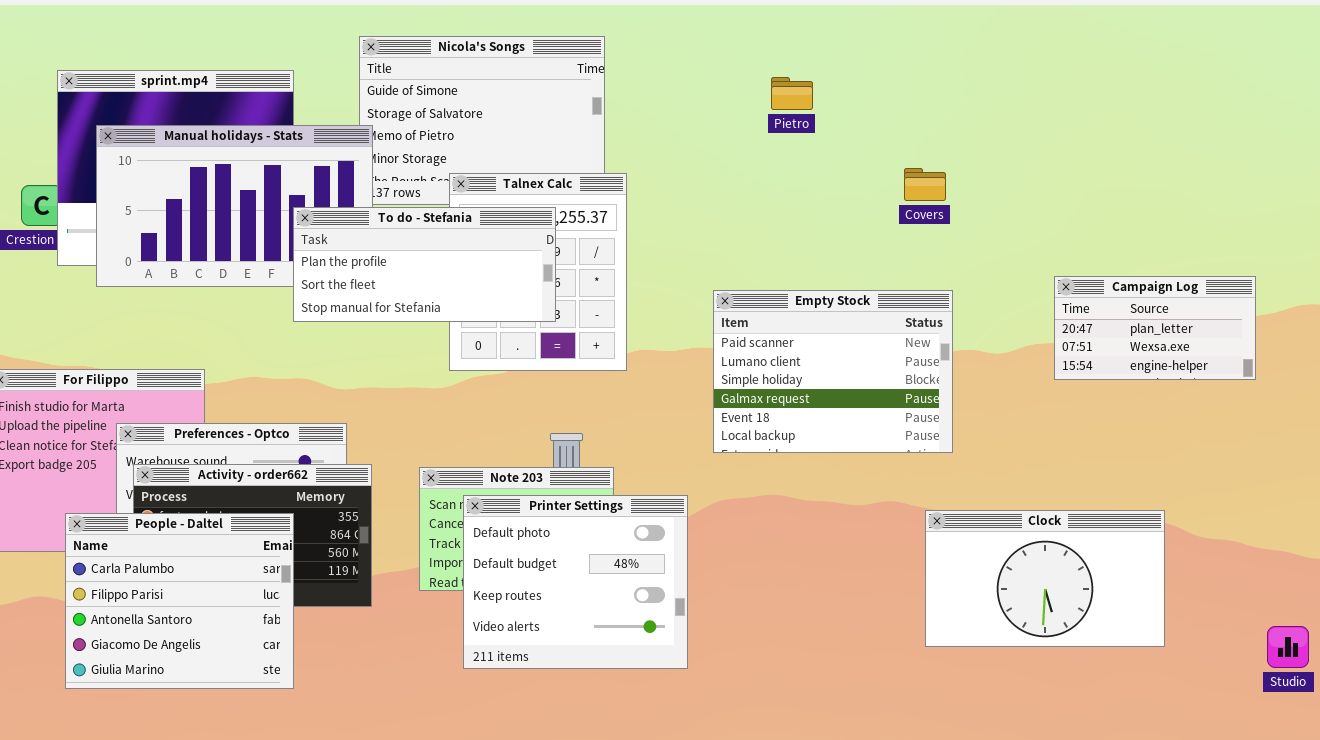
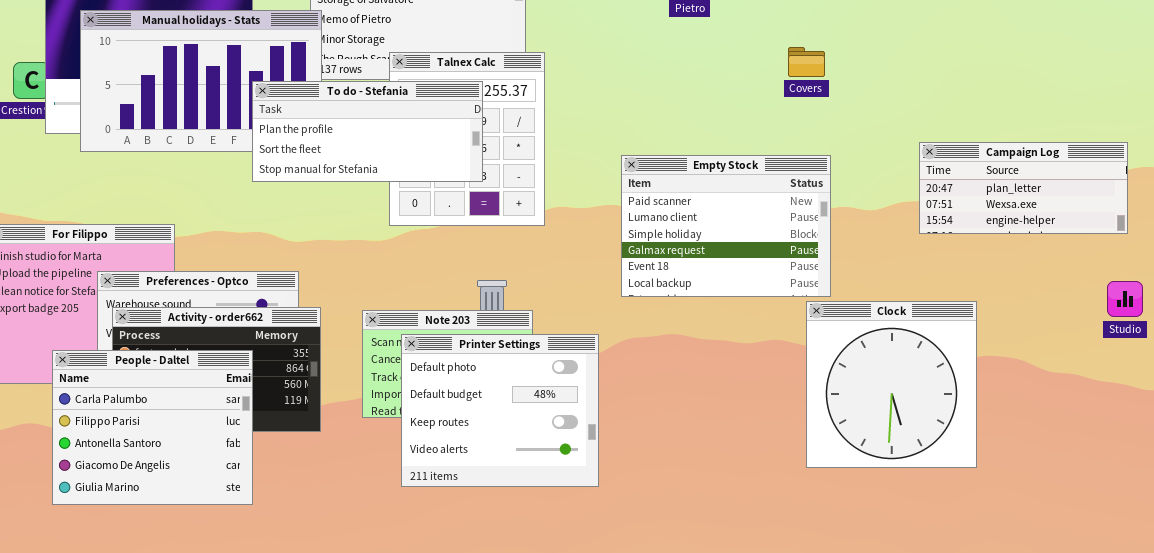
Campaign Log: [1054,276,1256,380] -> [919,142,1128,234], resized
Clock: [925,510,1165,647] -> [806,301,977,468], resized
Studio: [1267,626,1309,668] -> [1107,281,1143,317], moved

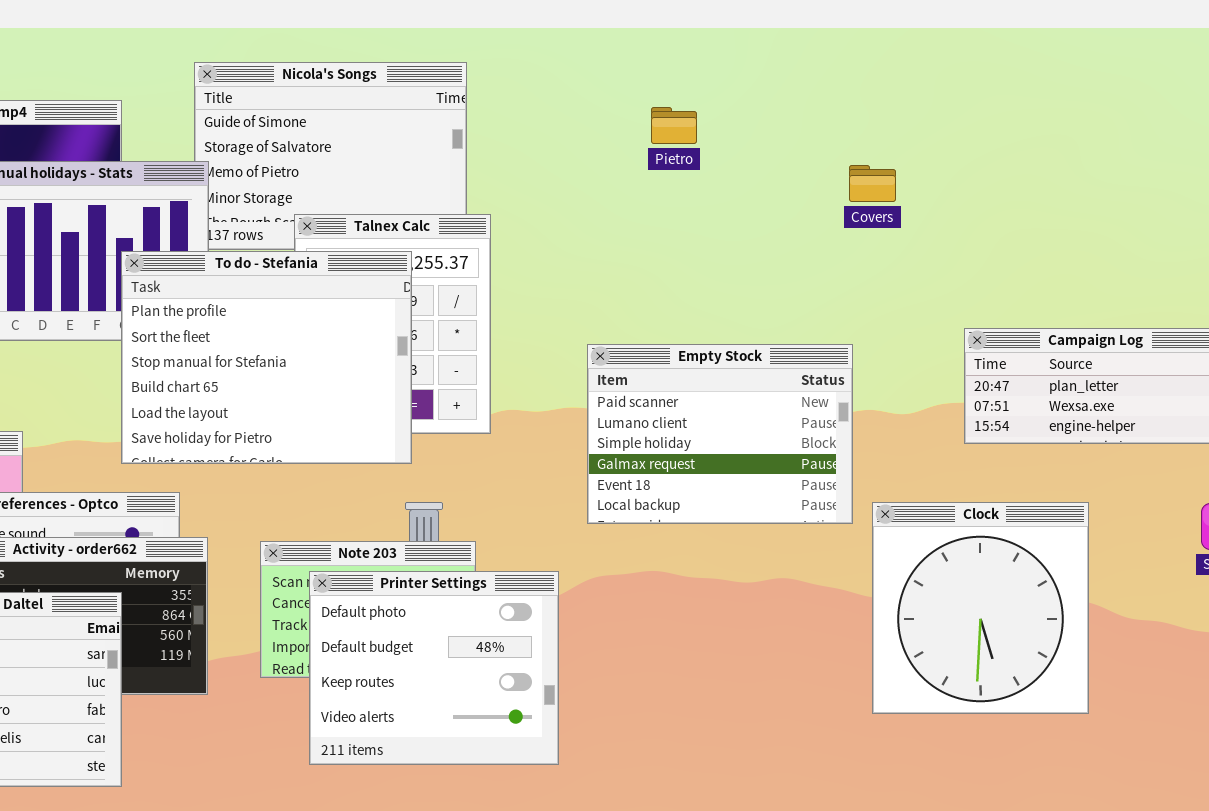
Covers: [788,47,825,77] -> [849,165,896,202], moved
To do - Stefania: [252,81,483,182] -> [121,251,412,464], resized
Clock: [806,301,977,468] -> [872,502,1089,714], moved

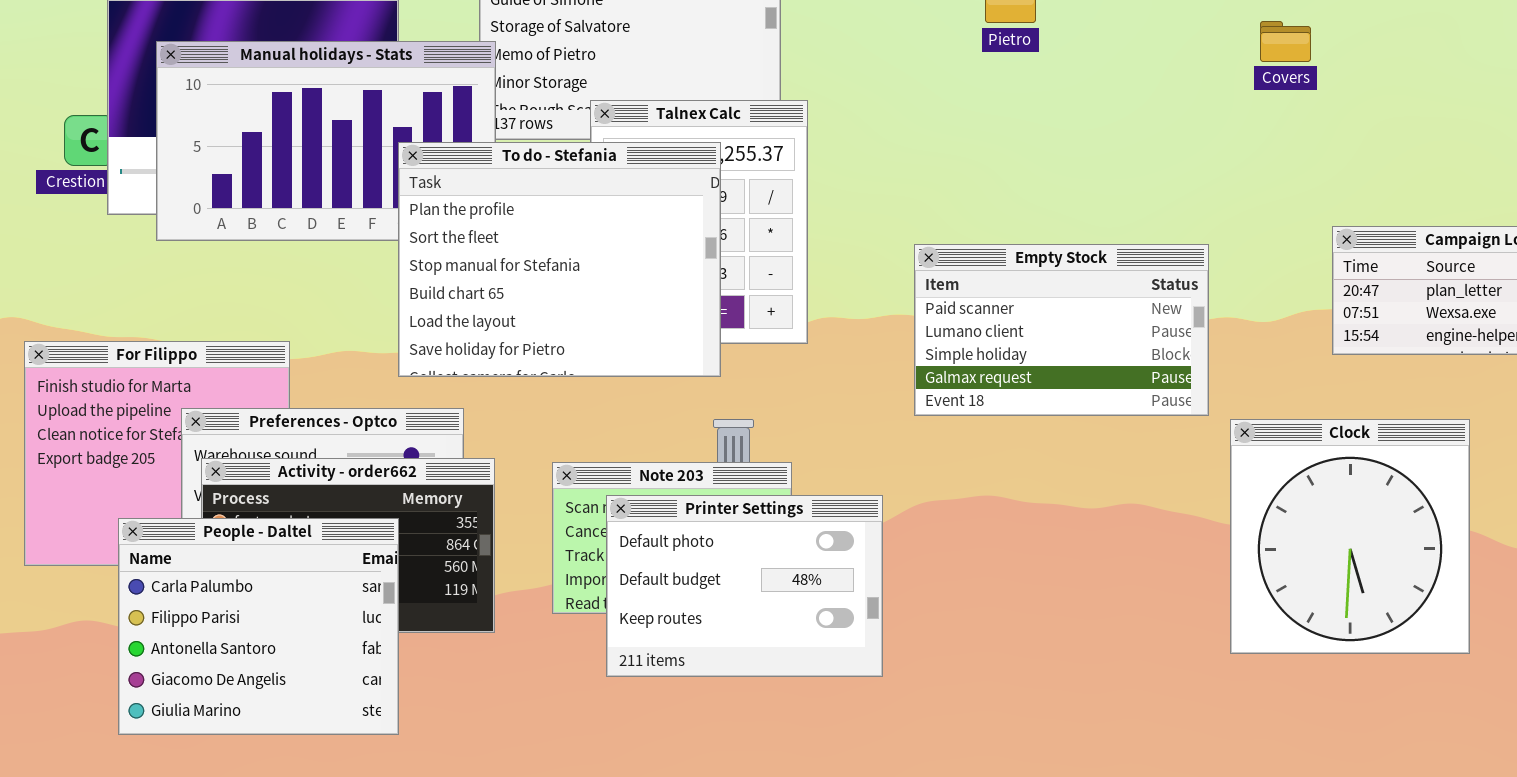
Covers: [849,165,896,202] -> [1260,21,1311,62], moved
Empty Stock: [587,344,853,524] -> [914,244,1209,416], resized
Printer Settings: [309,571,559,765] -> [606,495,883,677], resized

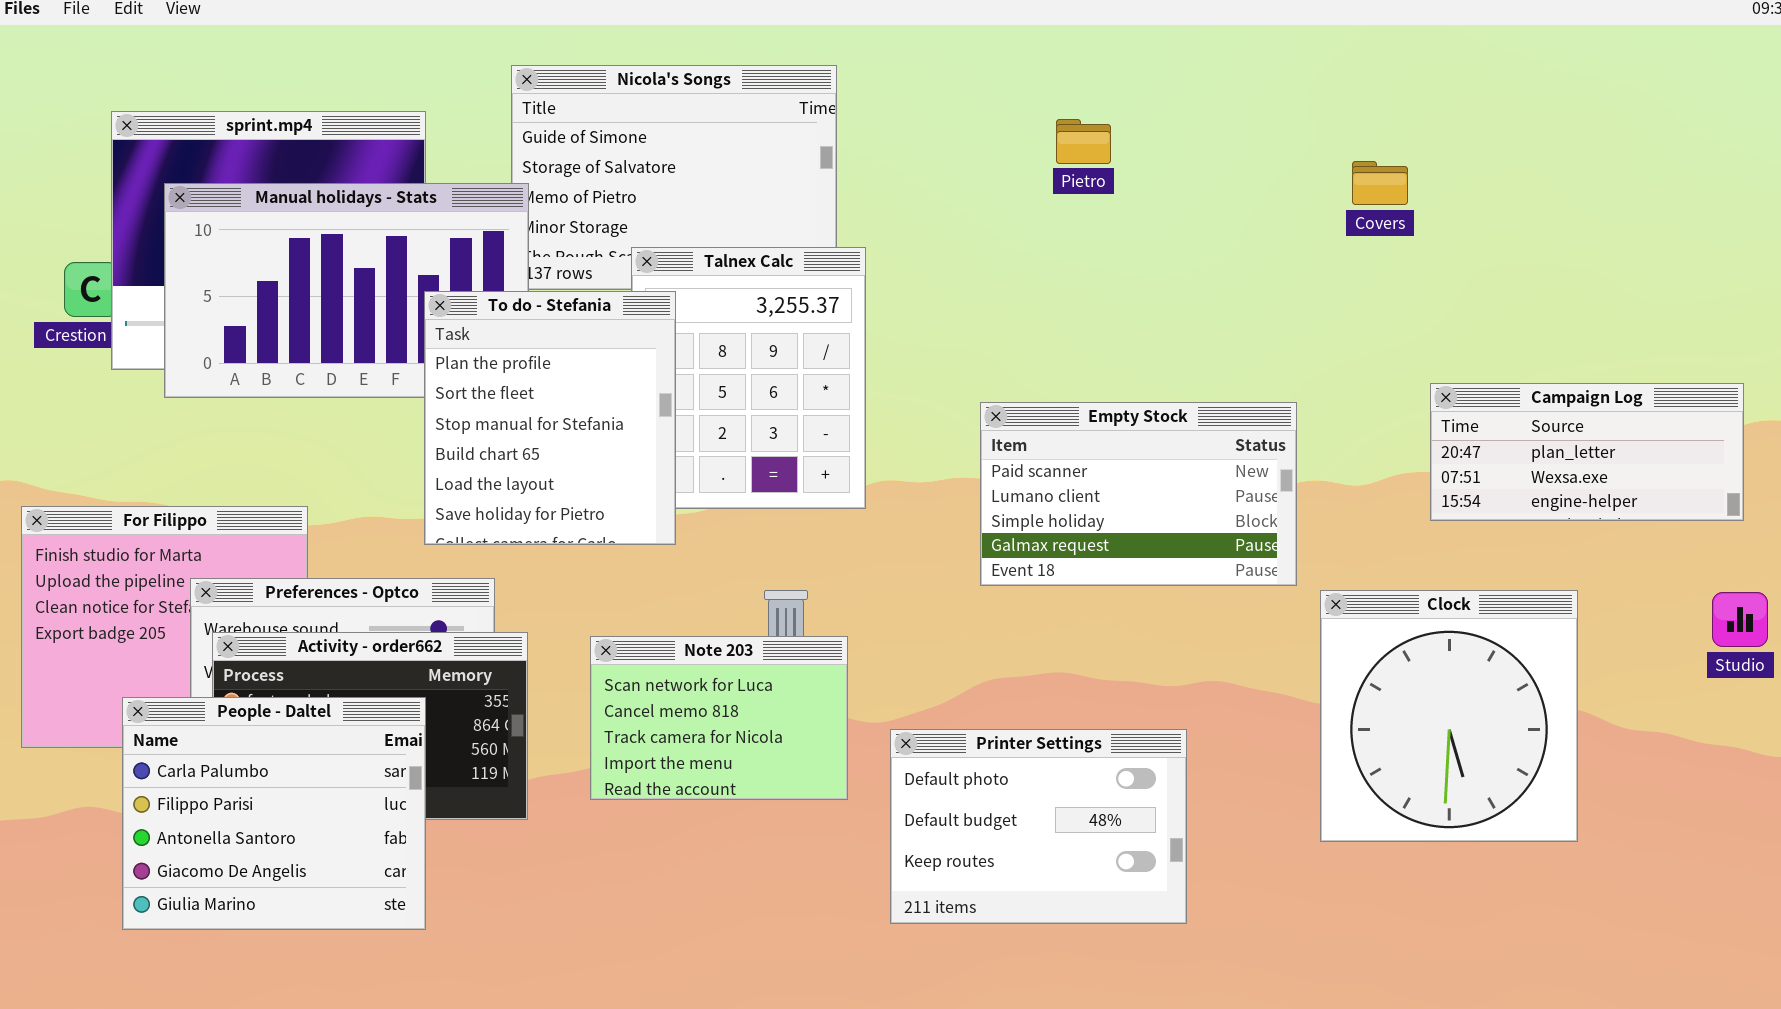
To do - Stefania: [398,142,721,377] -> [424,291,676,545], resized
Printer Settings: [606,495,883,677] -> [890,729,1187,924], moved

